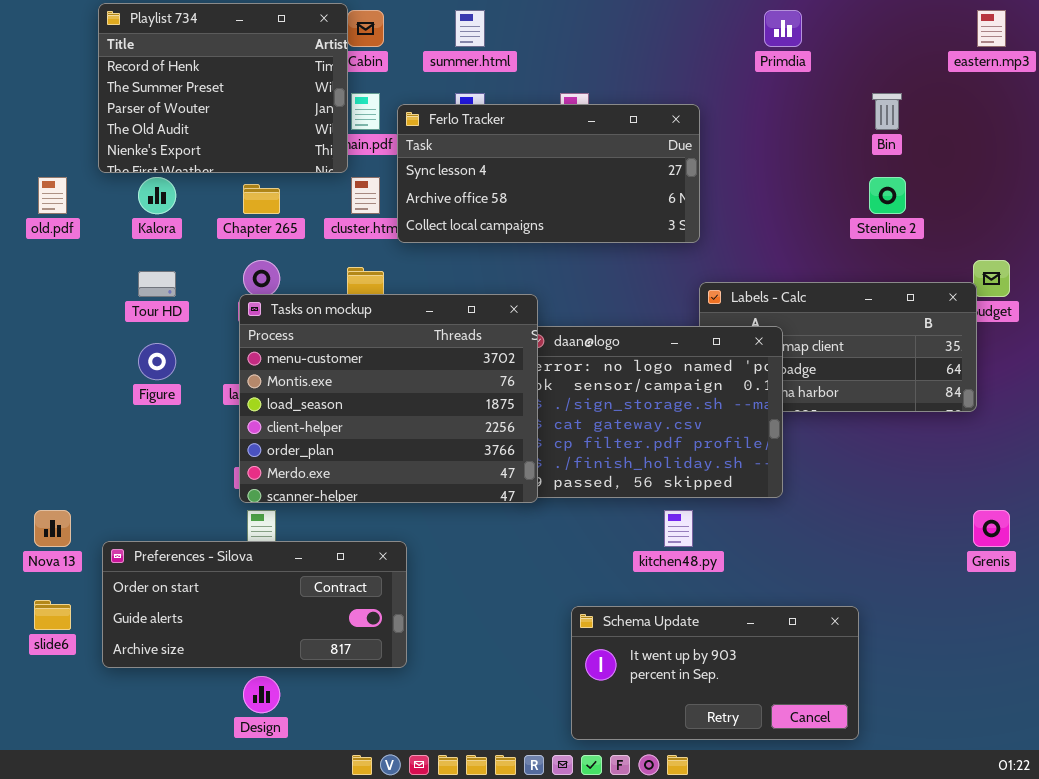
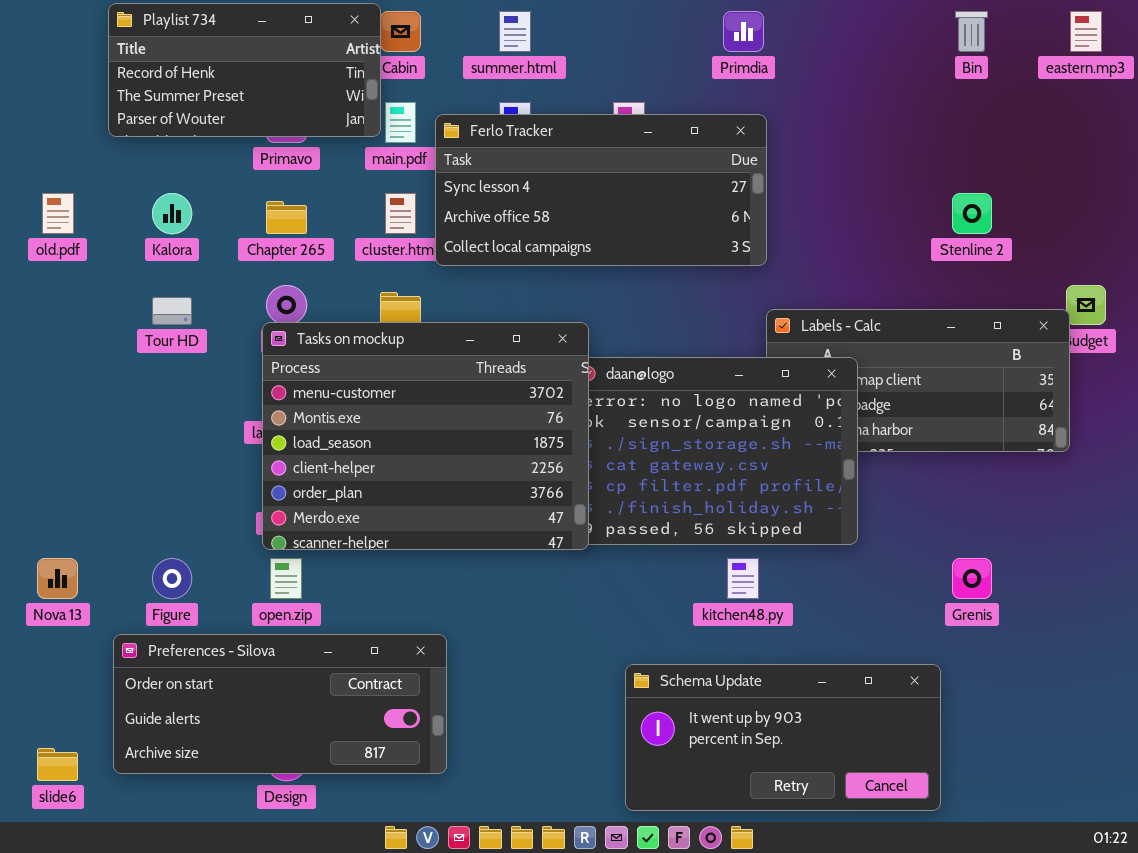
Playlist 734: [98,3,348,173] -> [108,3,381,137], resized
Primdia: [764,10,802,47] -> [723,11,764,52], moved
Bin: [872,93,902,130] -> [955,11,988,52], moved
Figure: [138,343,176,380] -> [152,558,192,599], moved
Grenis: [973,510,1010,547] -> [952,558,992,599], moved
Preferences - Silova: [102,541,407,668] -> [113,634,447,774], moved
slide6: [34,600,71,630] -> [37,748,78,781], moved

